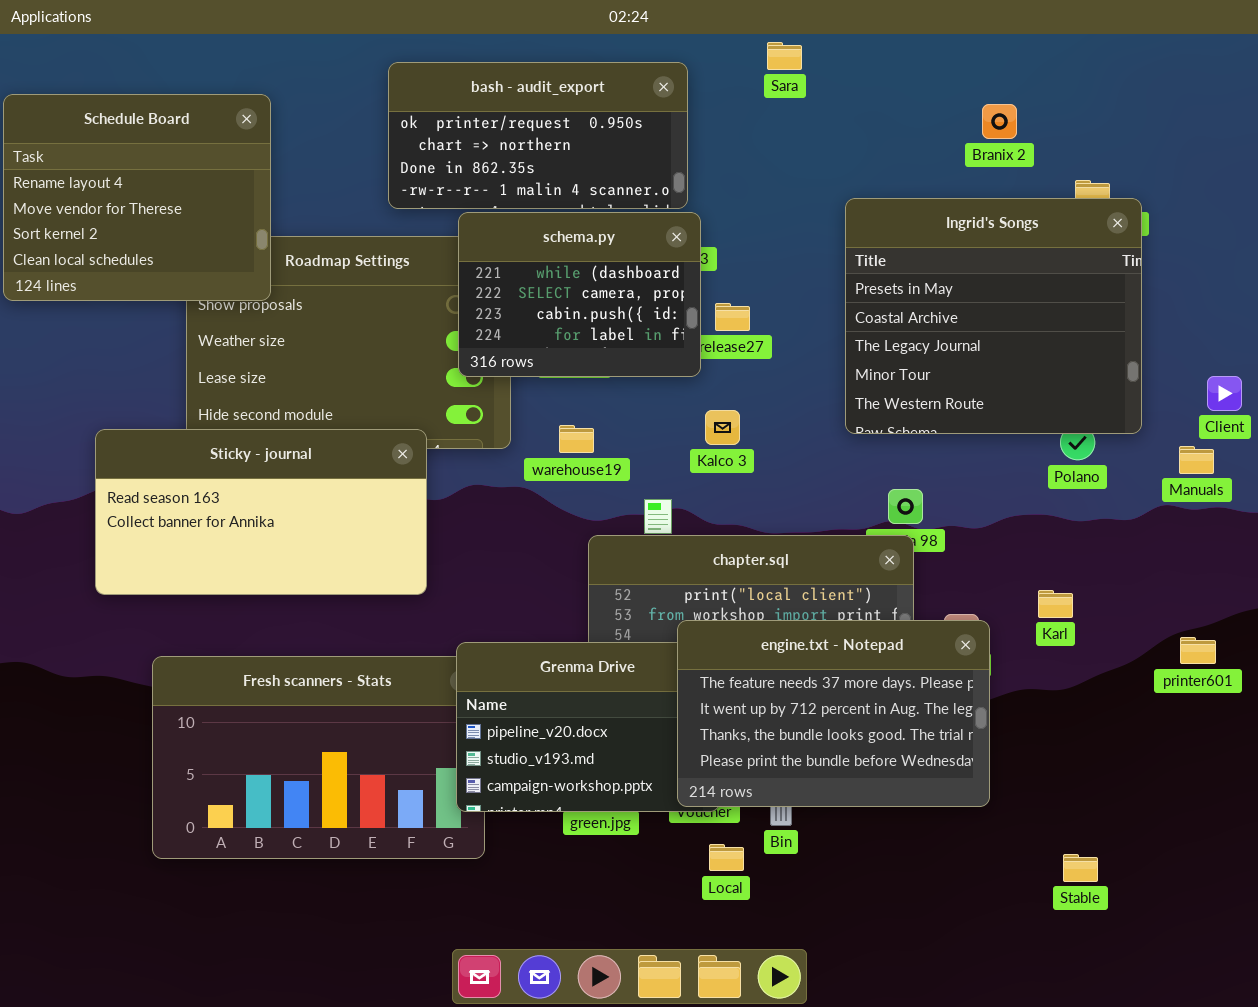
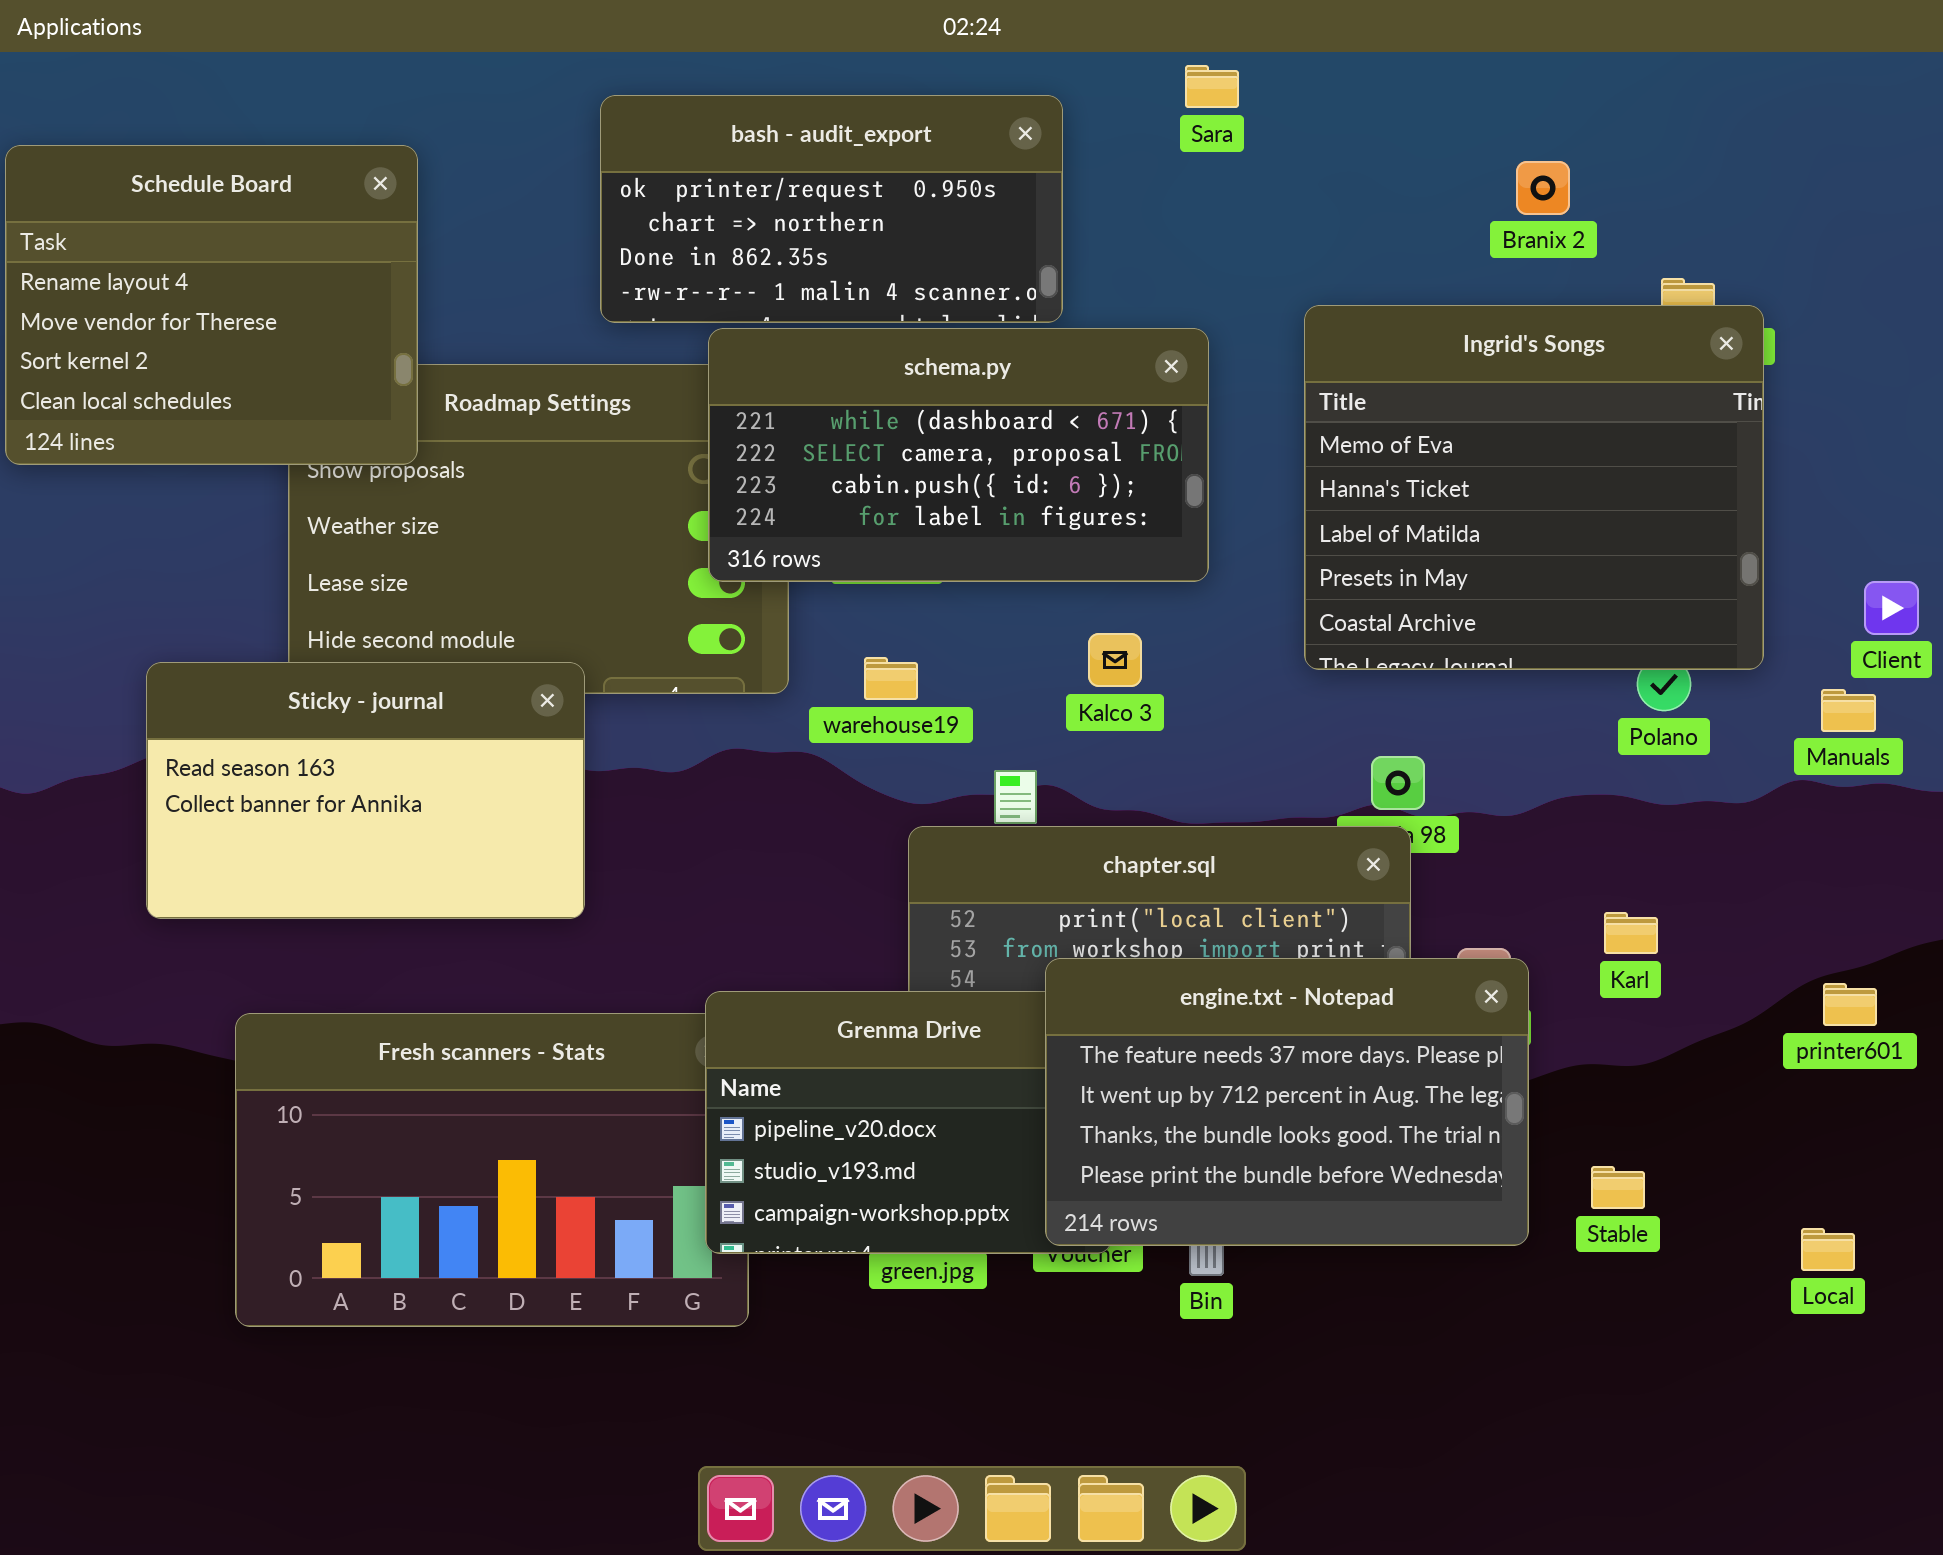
Ingrid's Songs: [845,198,1142,434] -> [1304,305,1764,670], scrolled up 3 rows
schema.py: [458,212,701,377] -> [708,328,1209,582], resized
Sticky - journal: [95,429,427,595] -> [146,662,585,919], resized
Local: [709,844,744,871] -> [1801,1228,1855,1271], moved
Stable: [1063,854,1098,882] -> [1591,1166,1645,1209], moved

